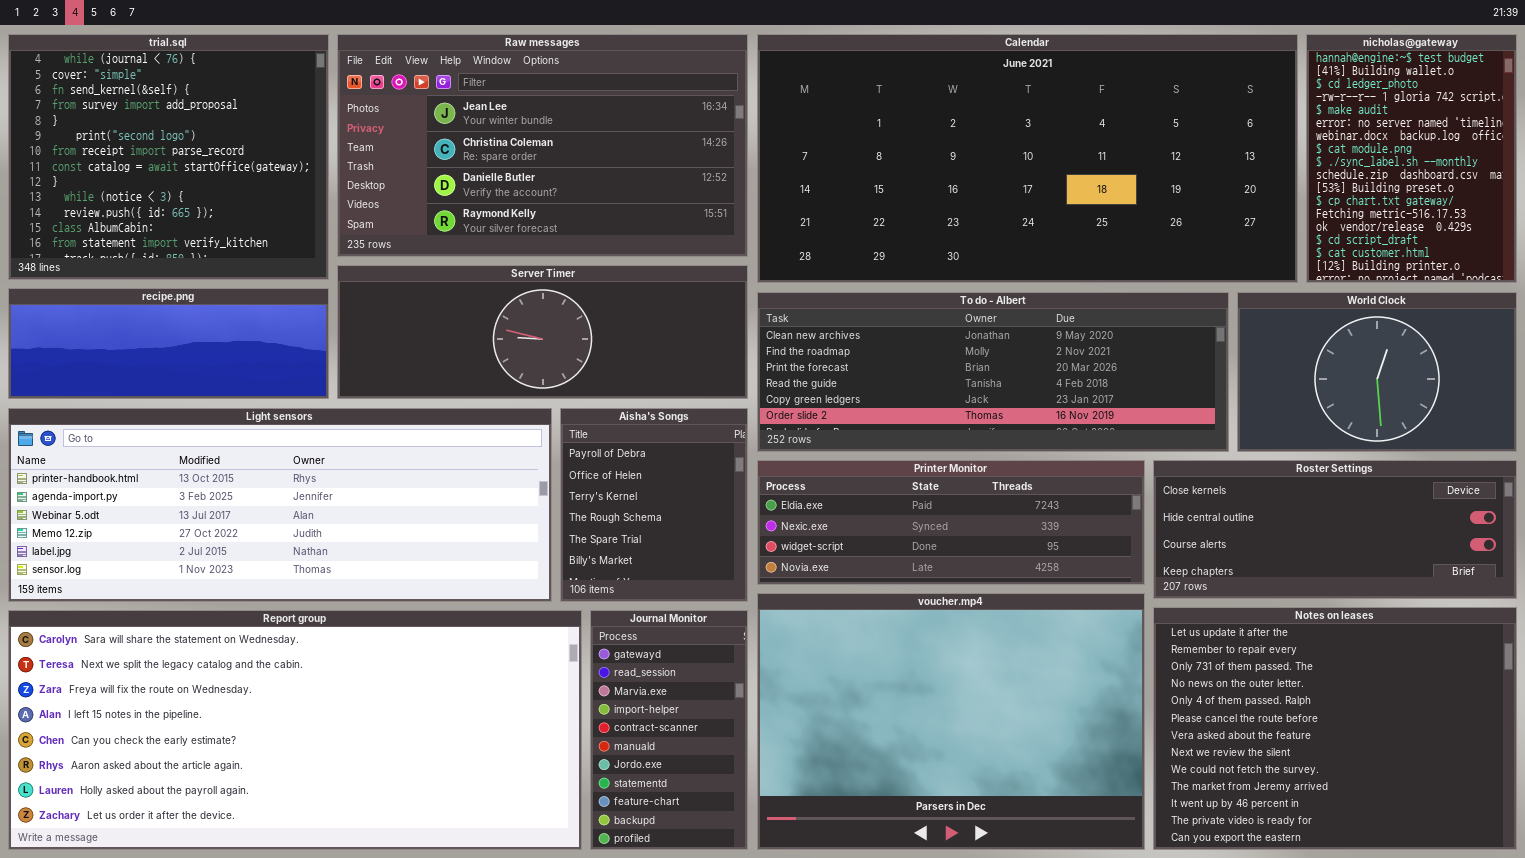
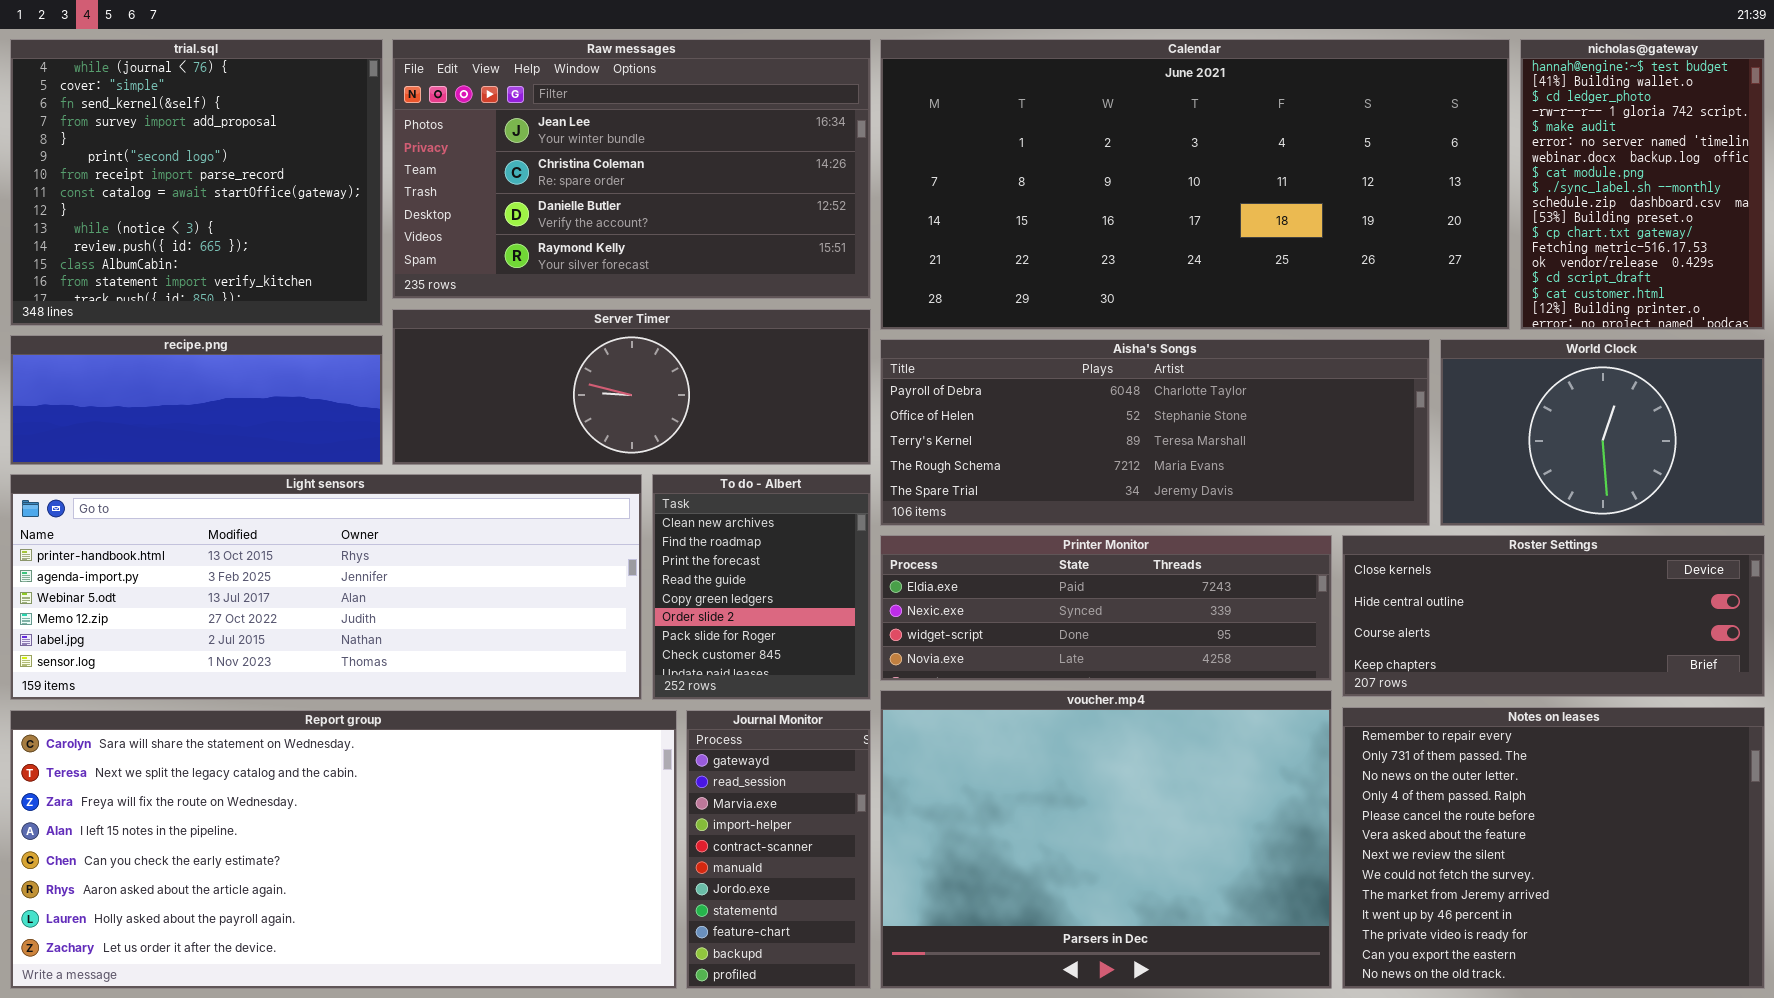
To do - Albert: [757,292,1229,452] -> [652,474,871,700], moved, resized
Aisha's Songs: [560,408,748,602] -> [880,339,1430,526], moved, resized
Notes on leases: [1153,607,1517,850] -> [1342,707,1765,989], scrolled down 1 row

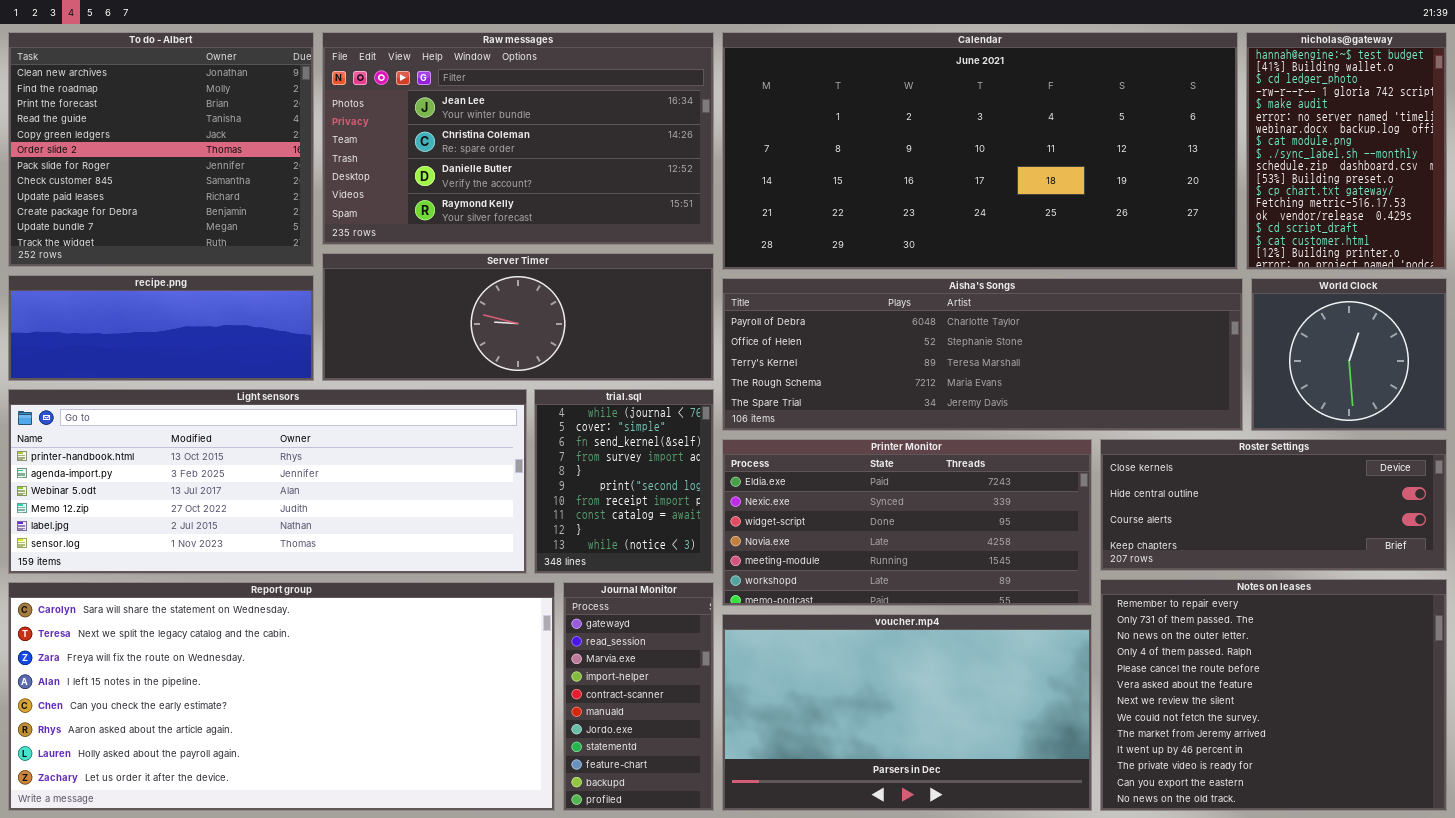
trial.sql: [10,39,383,326] -> [534,389,714,574], moved, resized
Aisha's Songs: [880,339,1430,526] -> [722,278,1243,431], resized
World Clock: [1440,339,1765,526] -> [1251,278,1447,431], resized
To do - Albert: [652,474,871,700] -> [8,32,314,267], moved, resized
Printer Monitor: [880,535,1332,681] -> [722,439,1092,606], resized
voucher.mp4: [880,690,1332,989] -> [722,614,1092,811], resized

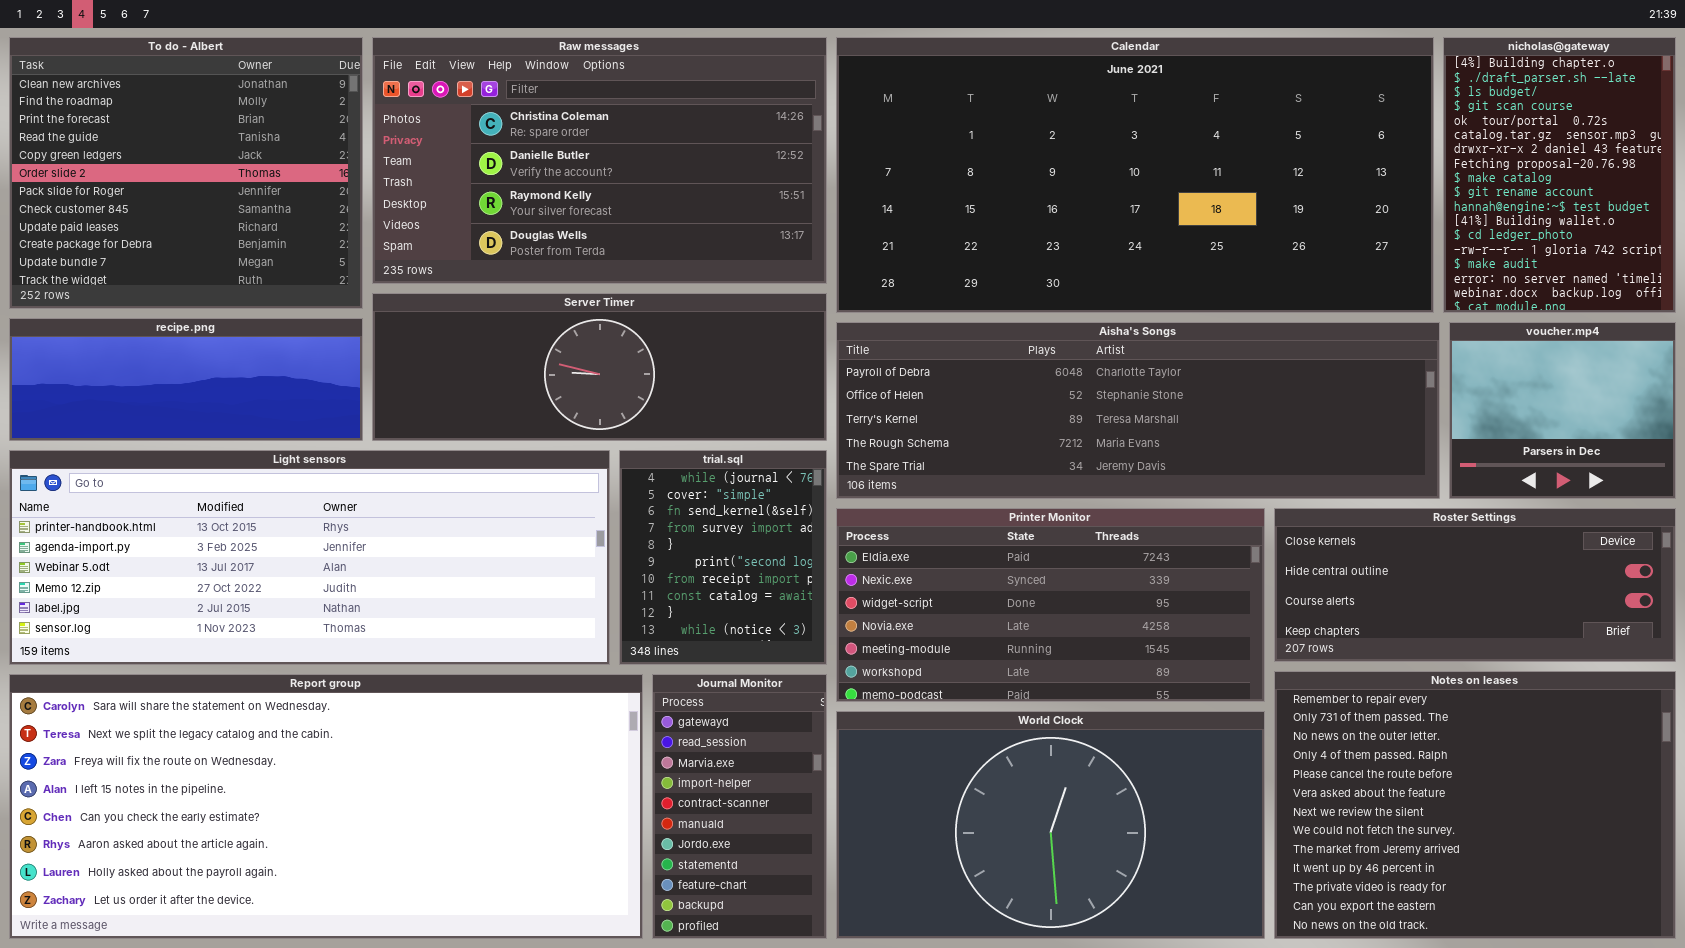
Raw messages: [322,32,714,245] -> [372,37,827,284], scrolled down 1 row
nicholas@gateway: [1246,32,1447,270] -> [1443,37,1676,313], scrolled up 10 rows
World Clock: [1251,278,1447,431] -> [836,711,1265,939], moved, resized
voucher.mp4: [722,614,1092,811] -> [1449,322,1676,499], moved, resized

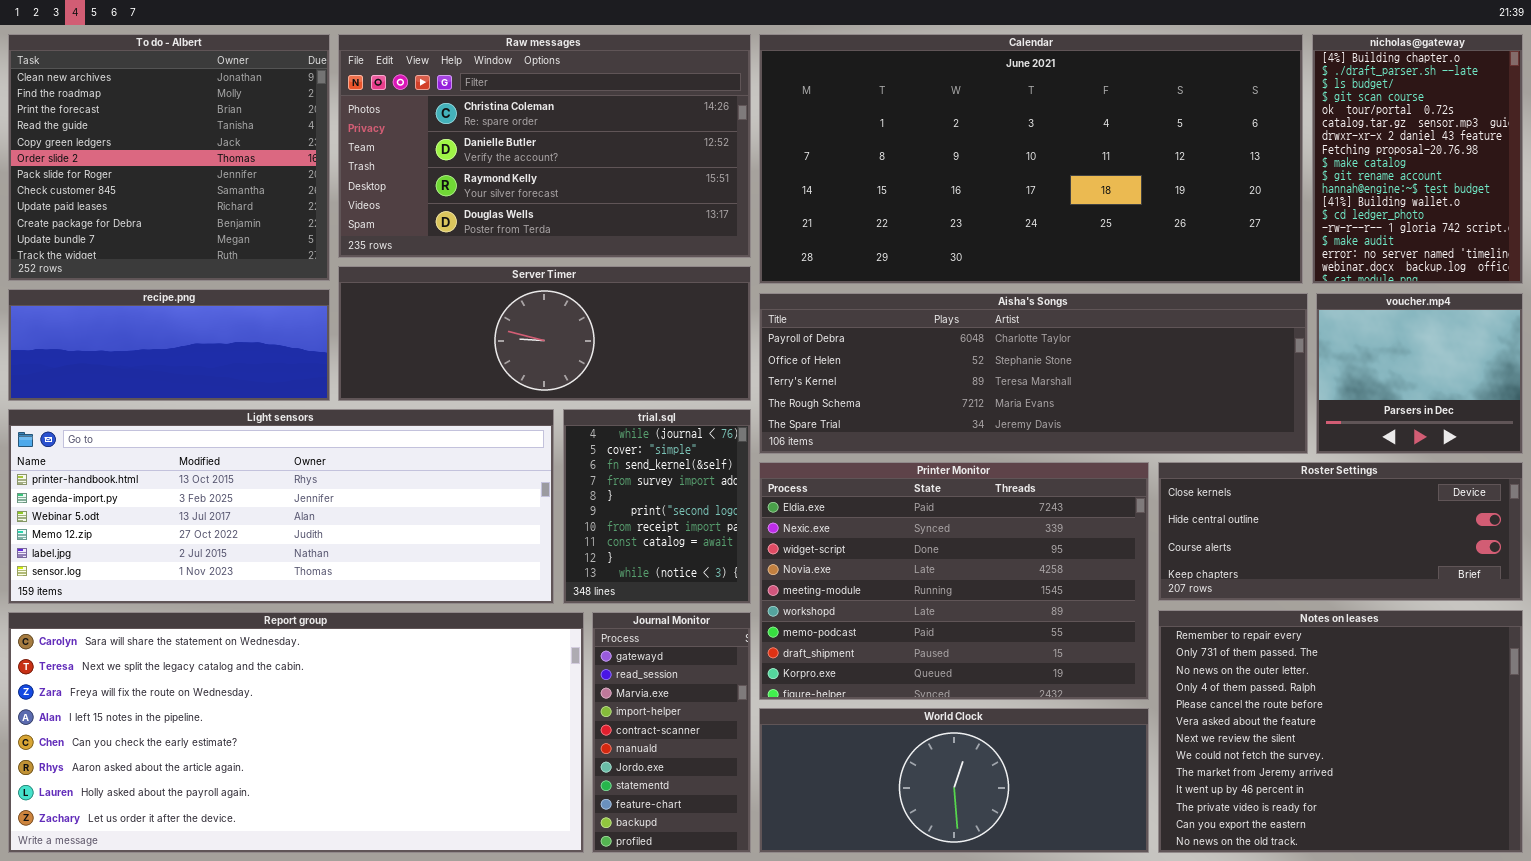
Printer Monitor: [836,508,1265,702] -> [759,462,1149,700], resized
World Clock: [836,711,1265,939] -> [759,708,1149,853], resized

